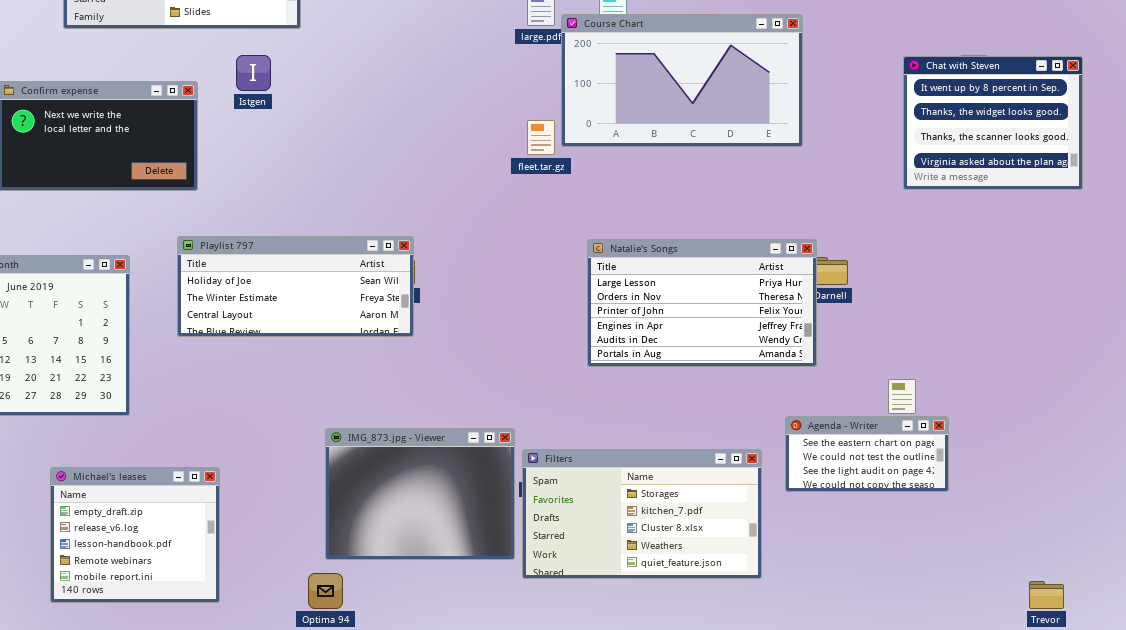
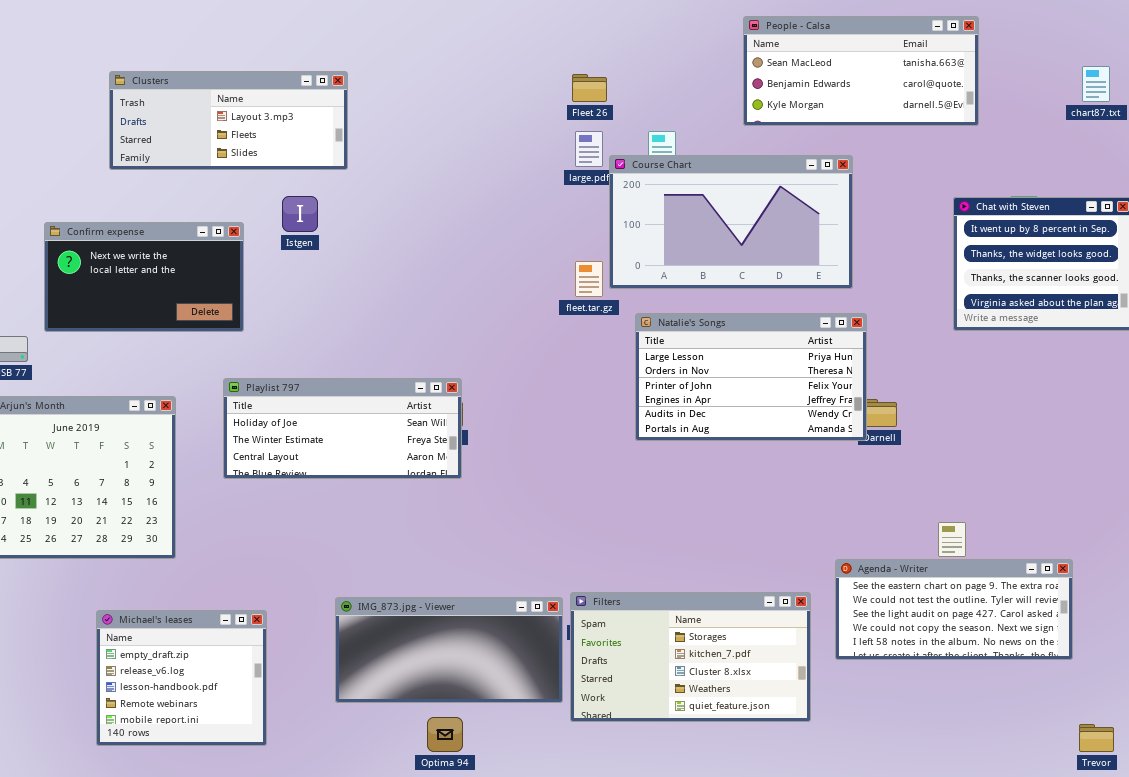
Natalie's Songs: [587,239,817,367] -> [635,313,867,441], moved
Agenda - Writer: [785,416,949,492] -> [835,559,1073,660], resized
IMG_873.jpg - Viewer: [325,428,515,560] -> [335,597,563,703], resized
Optima 94: [308,573,343,609] -> [427,717,463,752], moved

